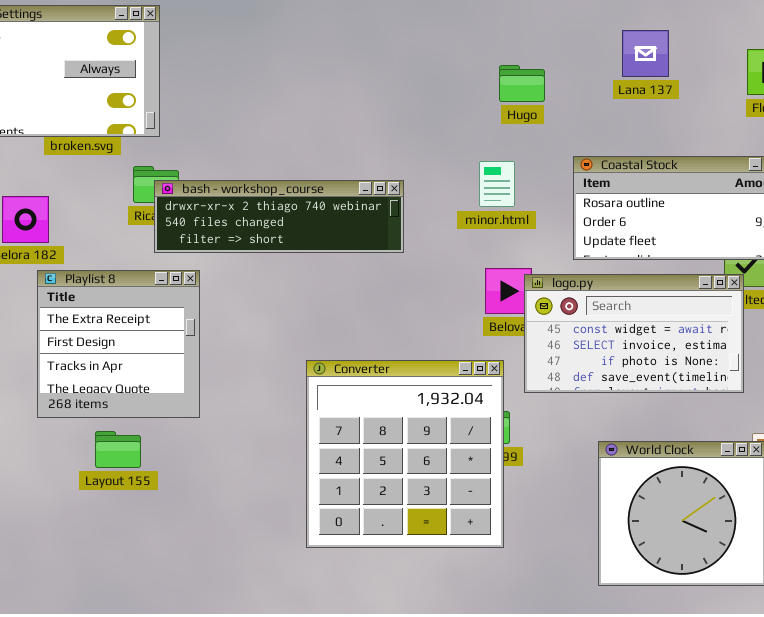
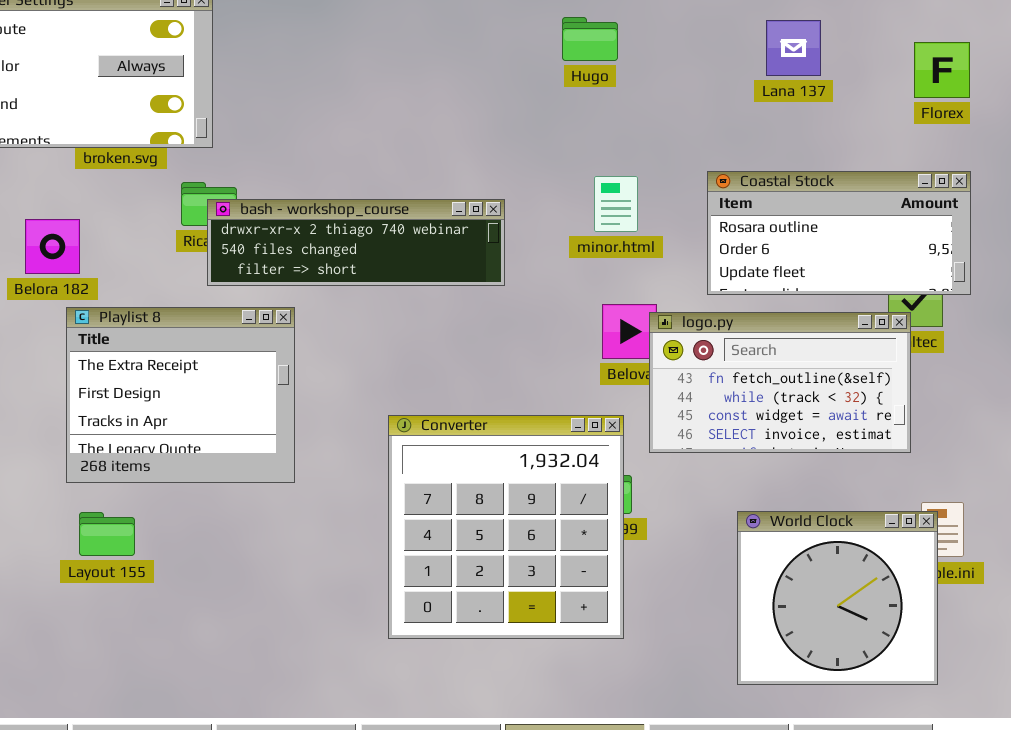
Hugo: [499,65,545,102] -> [562,17,618,61], moved
Playlist 8: [37,270,200,418] -> [66,307,295,483], resized
logo.py: [524,274,744,393] -> [649,312,911,453], scrolled up 2 rows
Layout 155: [95,431,141,468] -> [79,512,135,556], moved

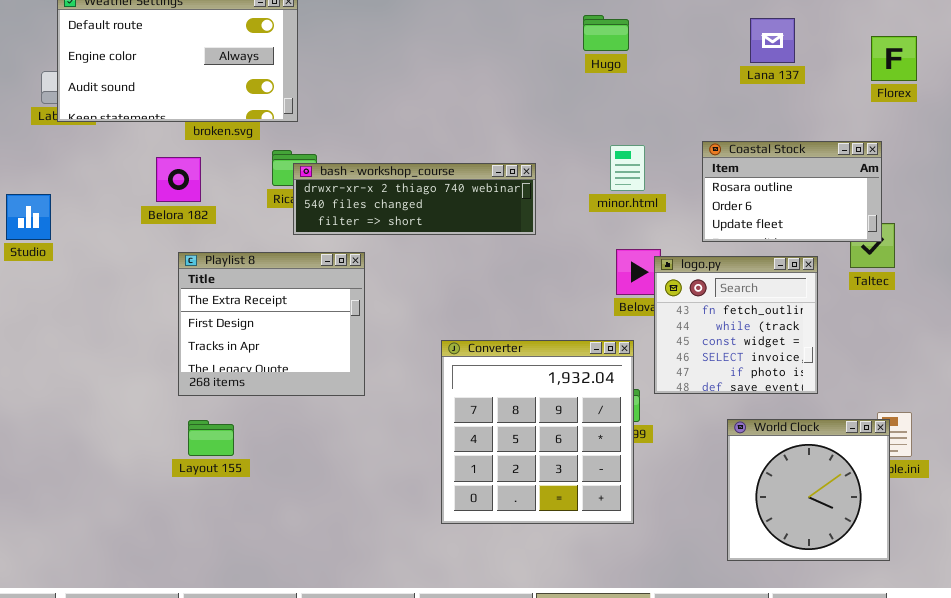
Coastal Stock: [707,171,971,295] -> [702,141,882,242], resized
Belora 182: [25,219,80,274] -> [156,157,201,202], moved
logo.py: [649,312,911,453] -> [654,256,818,394], resized

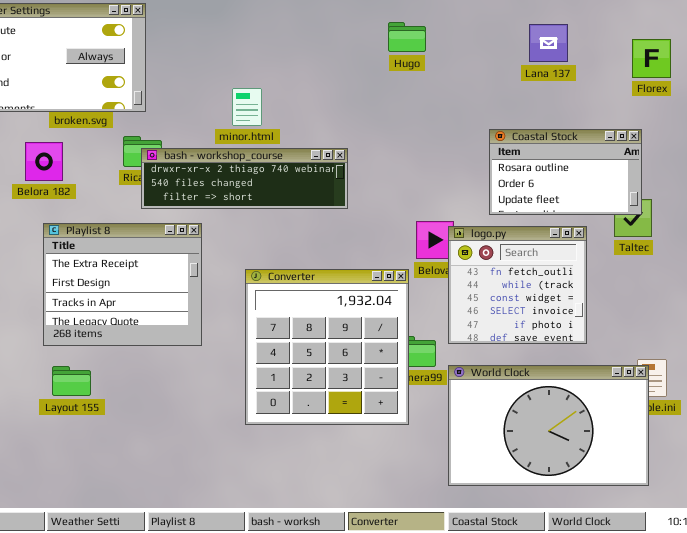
minor.html: [610,145,645,191] -> [232,88,262,126], moved
Converter: [441,340,634,524] -> [245,269,409,425], moved
World Clock: [727,419,890,561] -> [448,365,649,486], resized

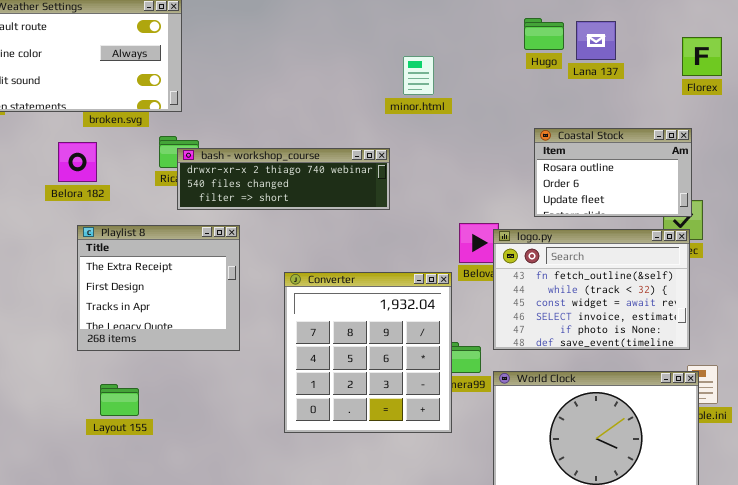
Hugo: [388,22,426,52] -> [524,18,564,50], moved
minor.html: [232,88,262,126] -> [403,56,434,95], moved
logo.py: [448,226,587,344] -> [493,229,690,350], resized
Layout 155: [52,366,91,396] -> [100,384,139,416], moved

